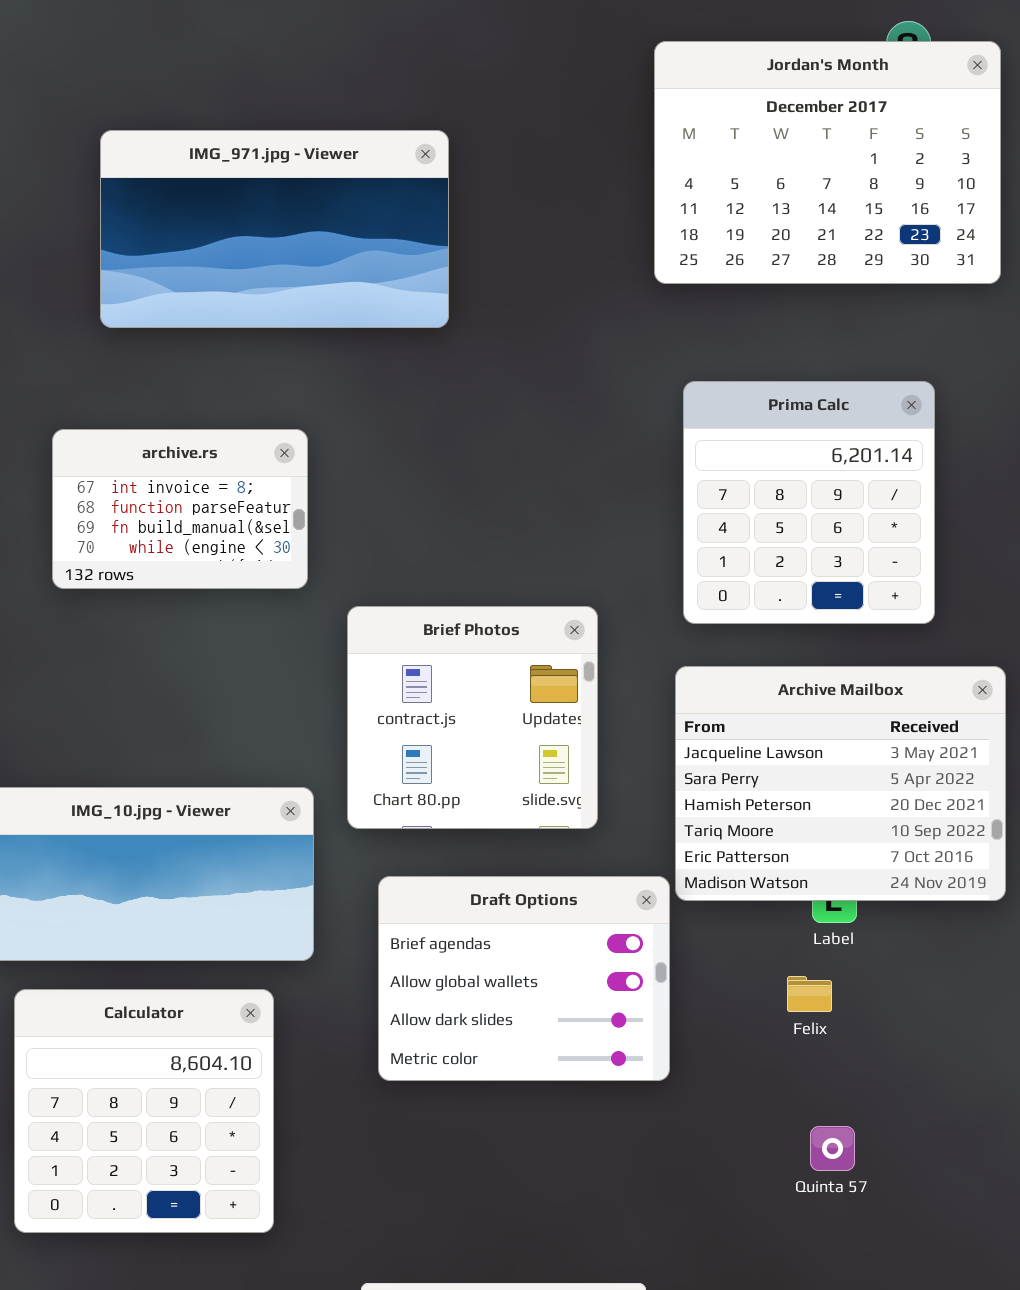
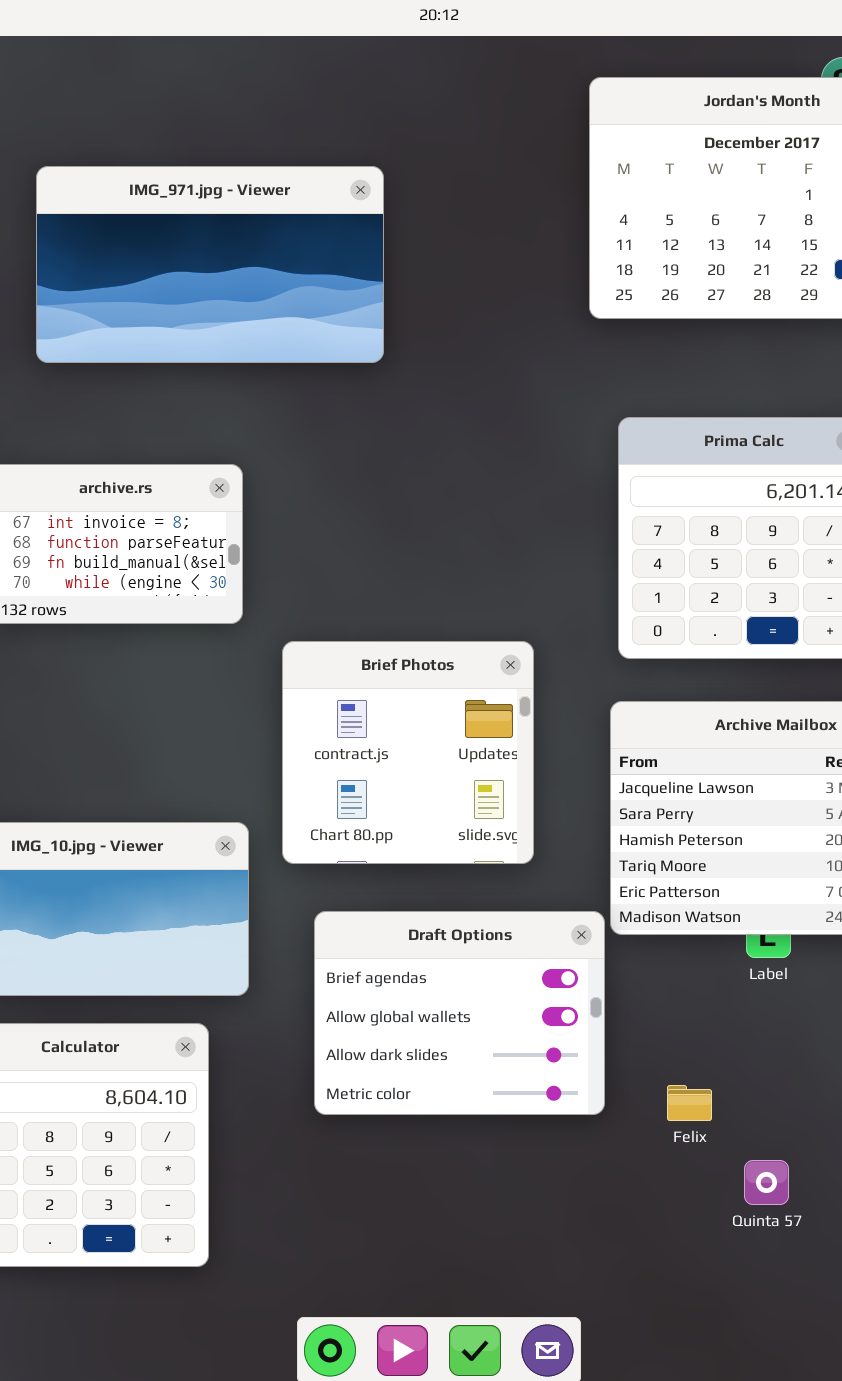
Felix: [787,976,832,1012] -> [667,1085,712,1121], moved

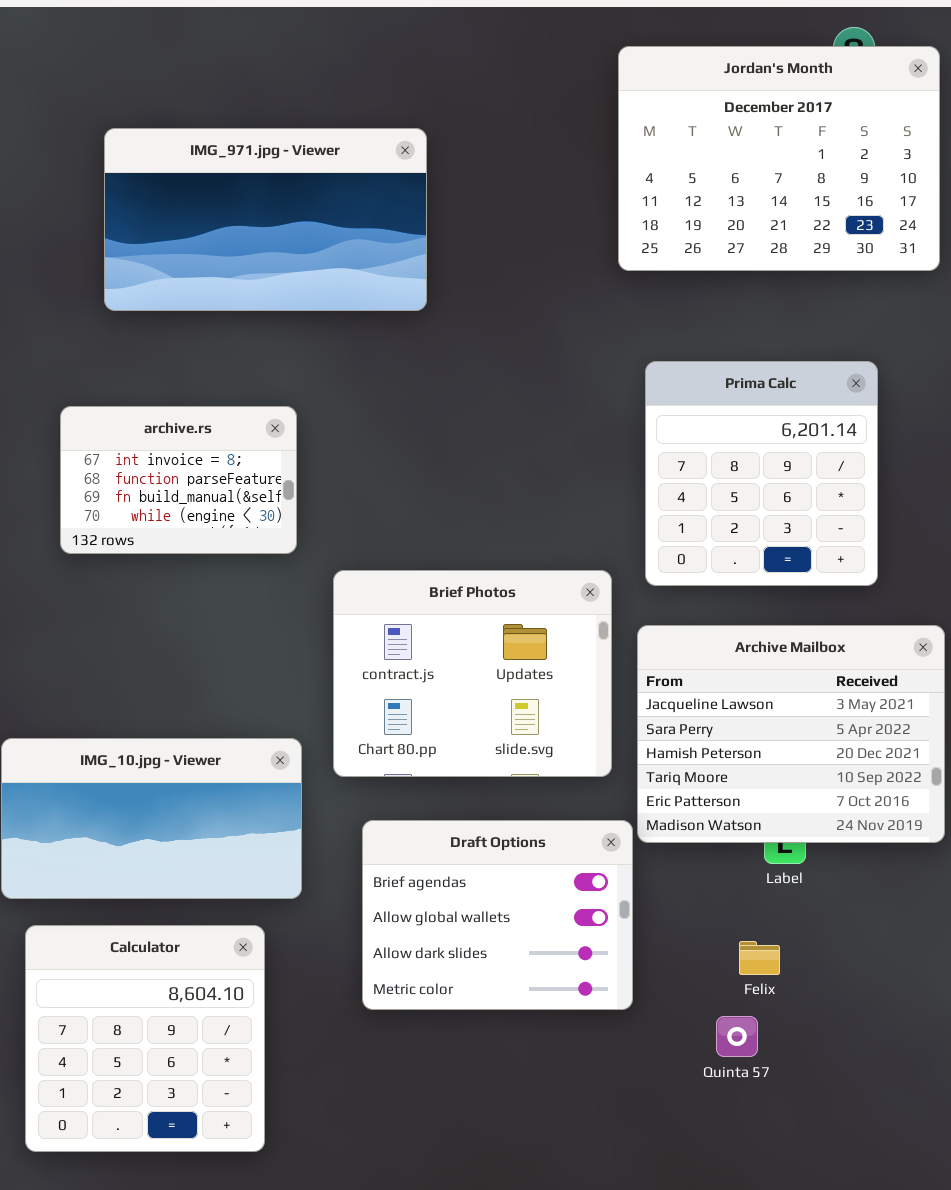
Brief Photos: [282,641,534,864] -> [333,570,612,777], resized
Felix: [667,1085,712,1121] -> [739,941,780,975], moved
Quinta 57: [744,1160,789,1205] -> [716,1016,758,1057], moved

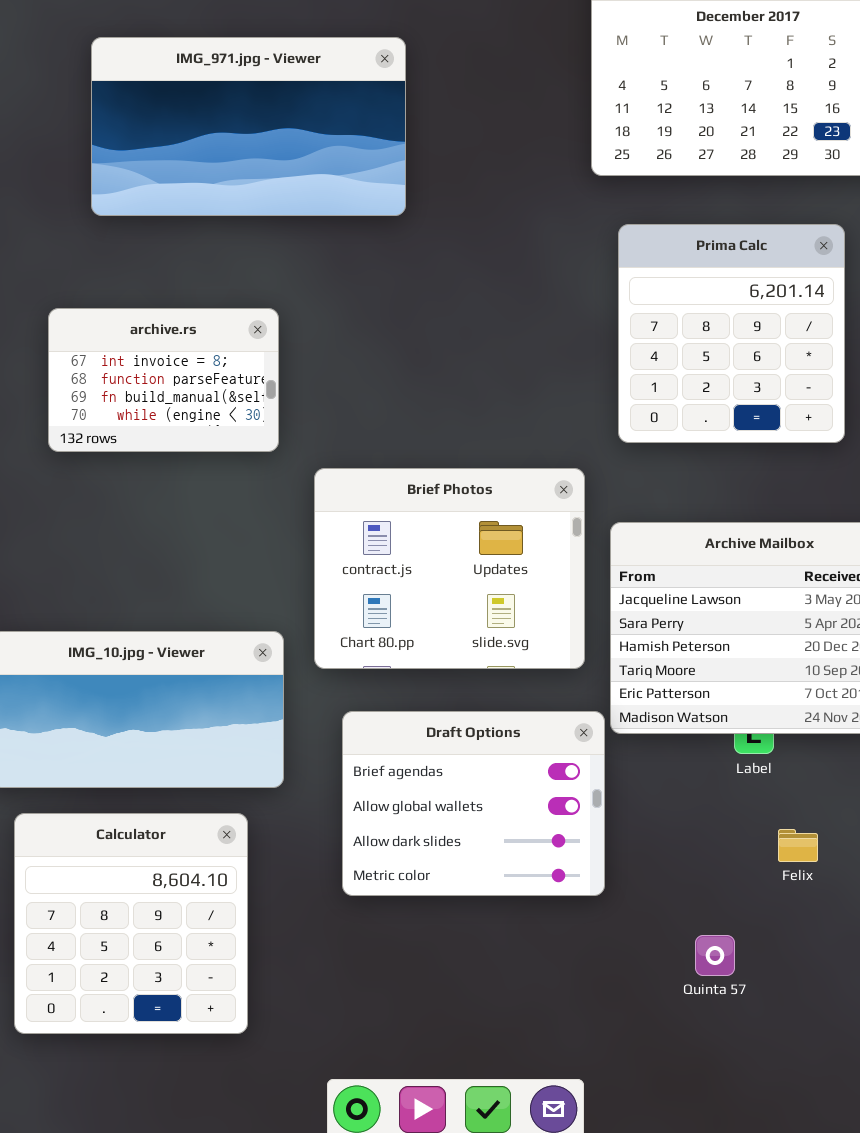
Prima Calc: [645,361,878,586] -> [618,224,845,443], moved
Felix: [739,941,780,975] -> [778,829,818,862], moved
Quinta 57: [716,1016,758,1057] -> [695,935,735,976], moved

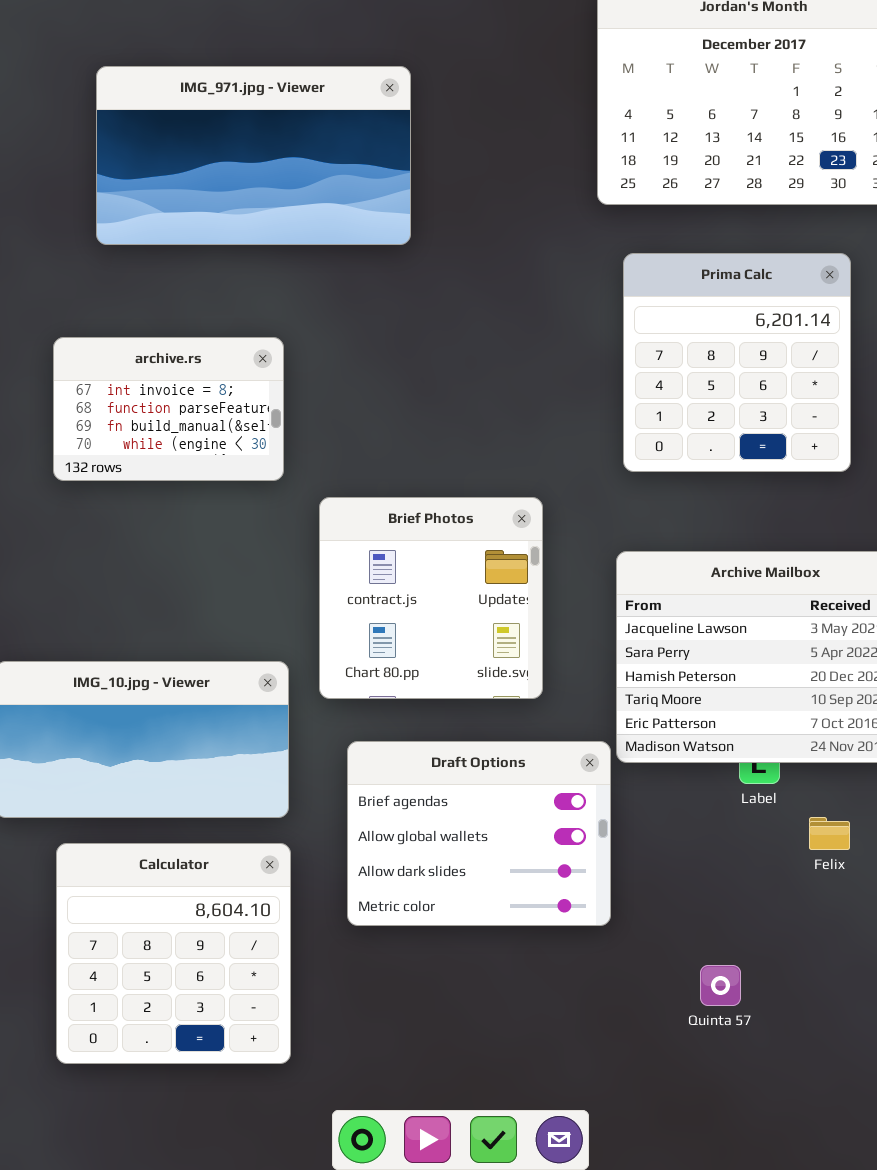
Brief Photos: [314,468,585,669] -> [319,497,543,699], resized
Calculator: [14,813,248,1034] -> [56,843,291,1064], moved
Felix: [778,829,818,862] -> [809,817,850,850], moved

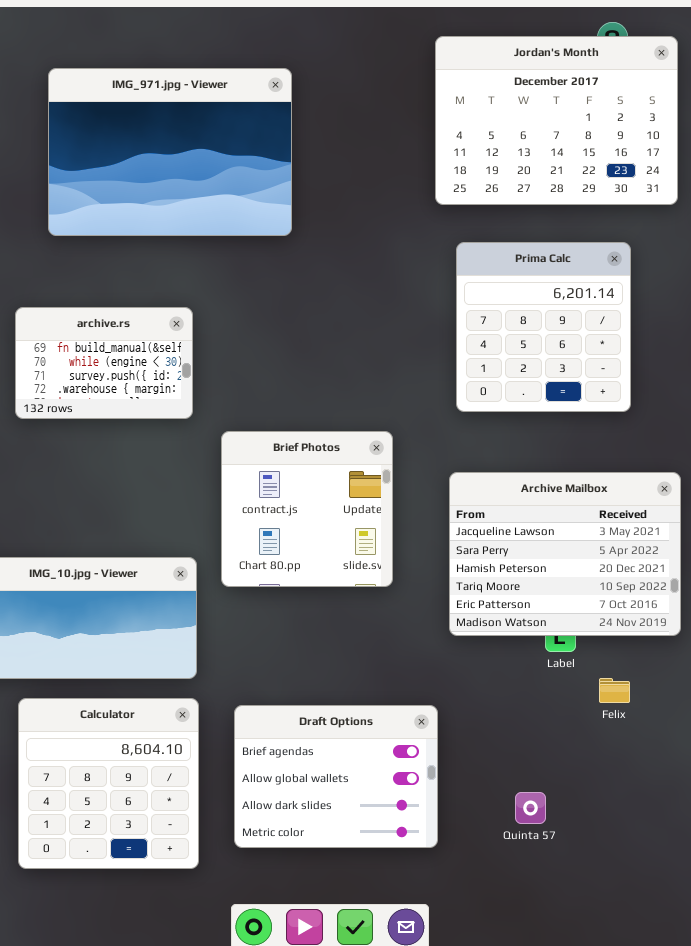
IMG_971.jpg - Viewer: [96,66,411,245] -> [48,68,292,236], resized
archive.rs: [53,337,284,481] -> [15,307,193,419], scrolled down 2 rows
Draft Options: [347,741,611,926] -> [234,705,438,848], moved

